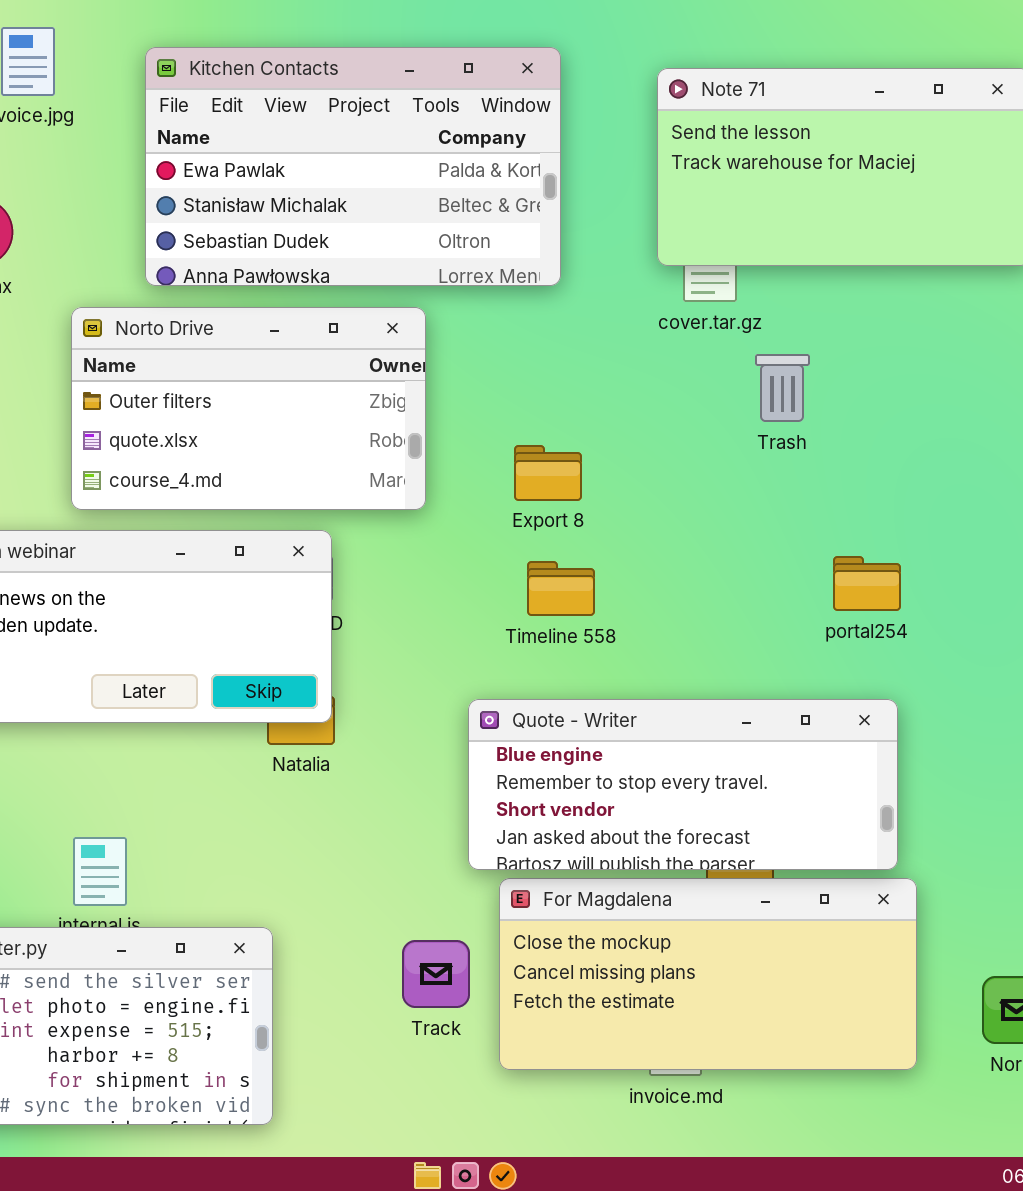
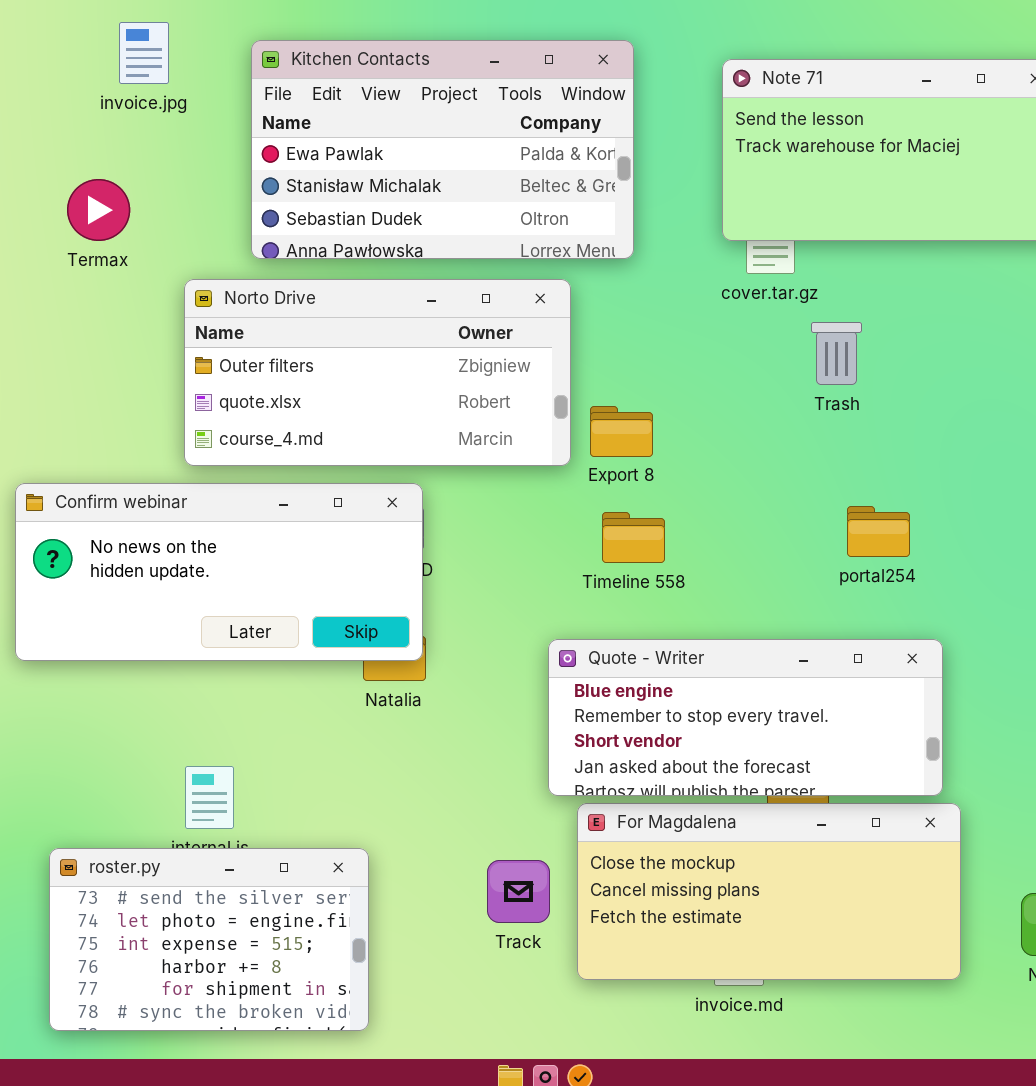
Norto Drive: [71,307,426,510] -> [184,279,571,466], resized
portal254: [833,556,901,611] -> [847,506,910,557], moved

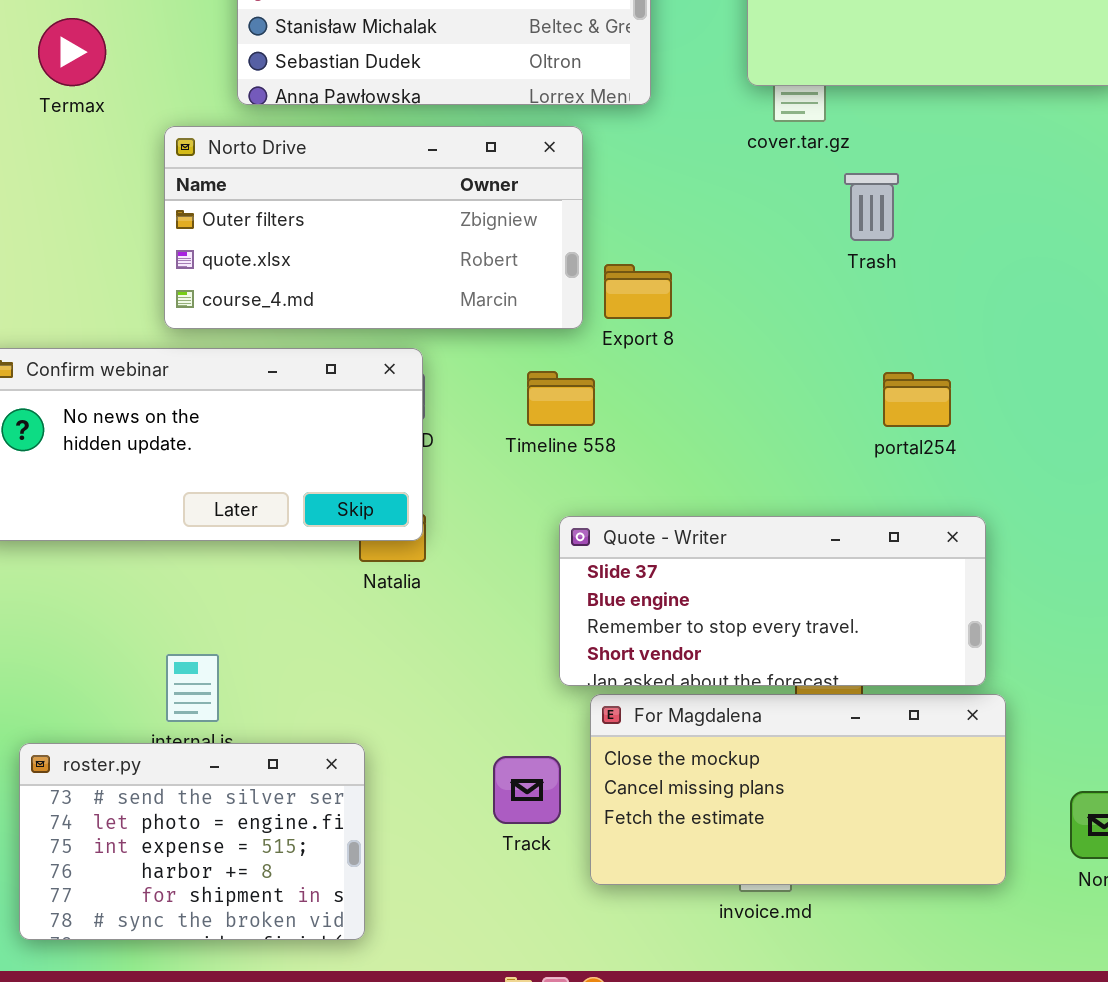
Timeline 558: [602,512,665,563] -> [527,371,595,426], moved
Quote - Writer: [548,639,943,796] -> [559,516,986,686], scrolled up 1 row

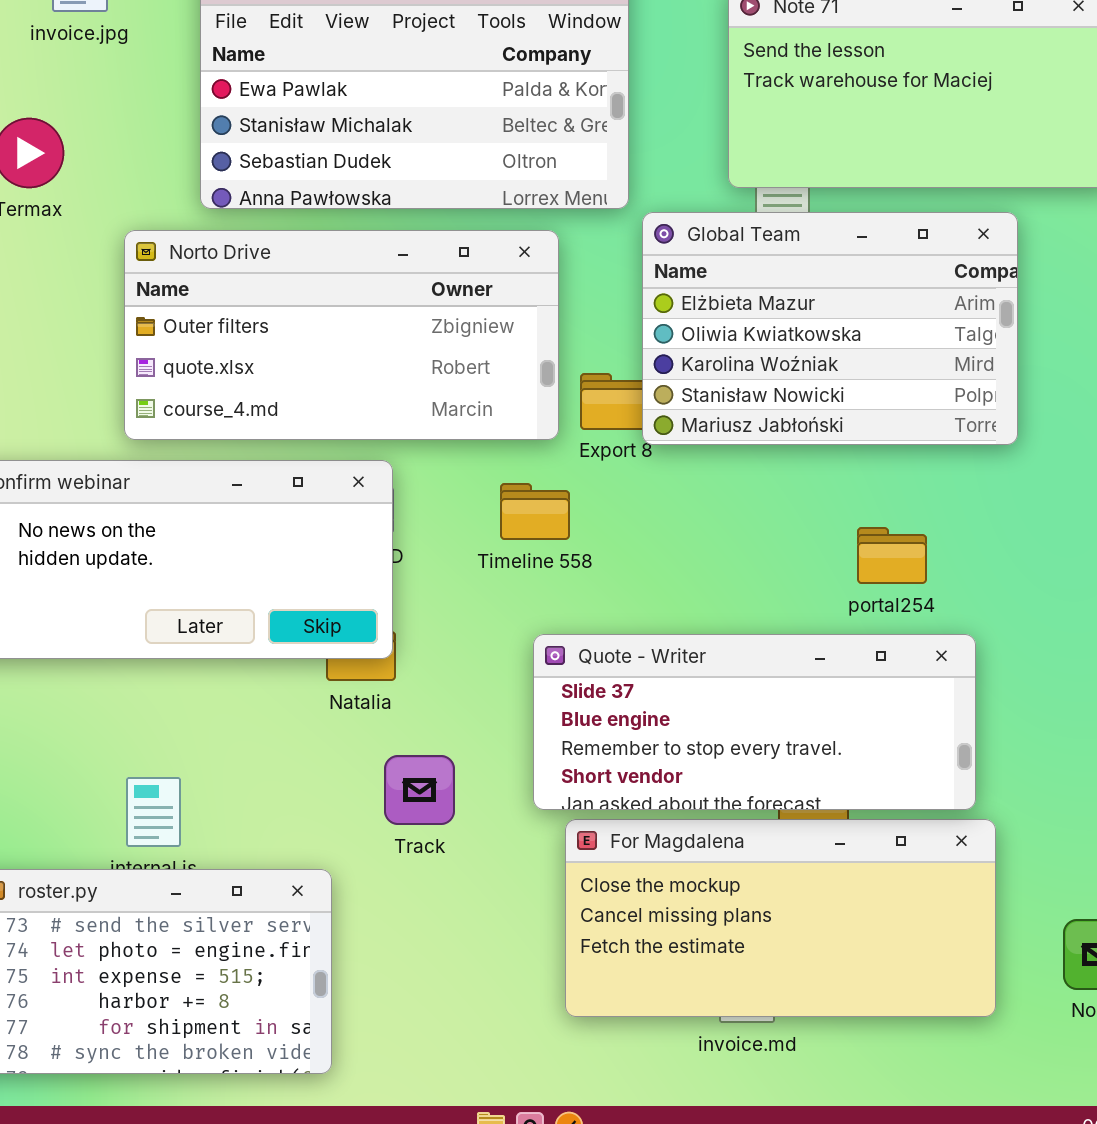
Global Team: none -> [642,212,1018,445], opened
portal254: [883,372,951,427] -> [857,527,927,584], moved
Track: [493,756,561,824] -> [384,755,455,825], moved

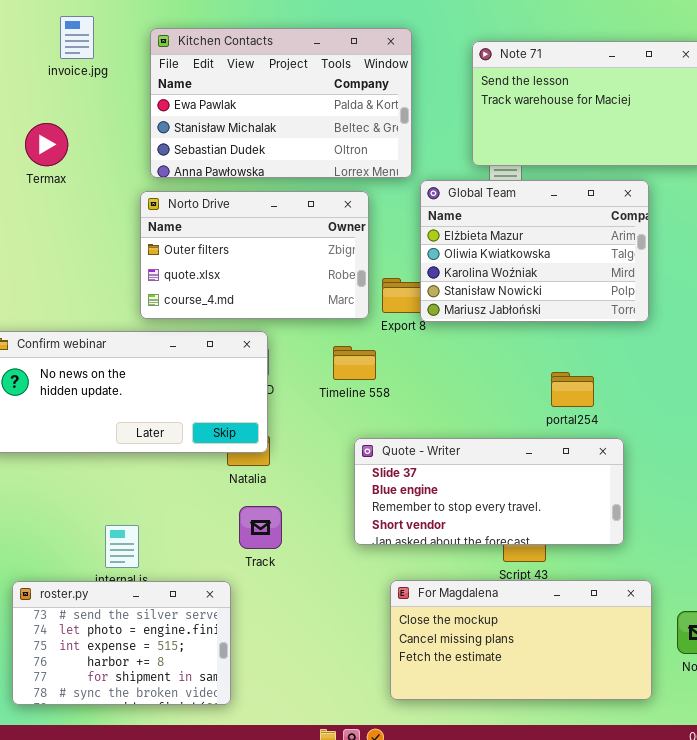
Norto Drive: [124,230,559,440] -> [140,191,369,319], resized
Track: [384,755,455,825] -> [239,506,282,549], moved
For Magdalena: [565,819,996,1017] -> [390,580,652,700], moved

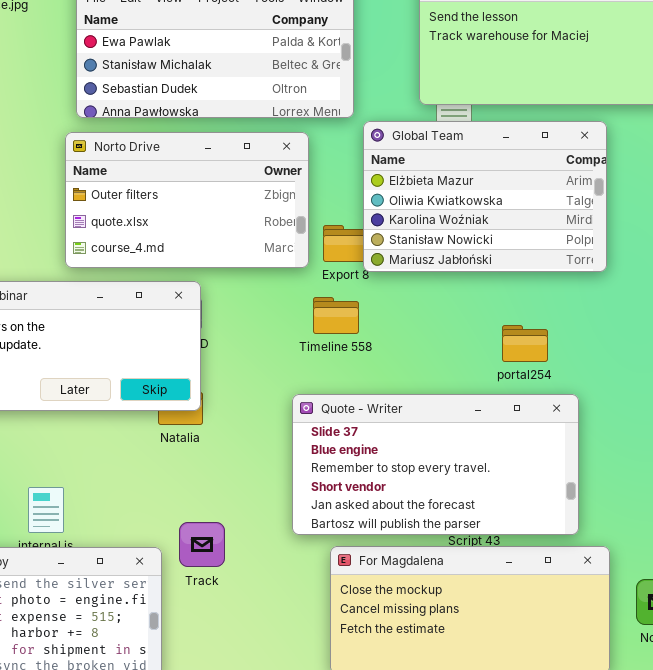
Timeline 558: [333,346,376,380] -> [313,297,359,334], moved
Quote - Writer: [354,438,624,545] -> [292,394,579,535], resized
Track: [239,506,282,549] -> [179,522,225,567], moved

